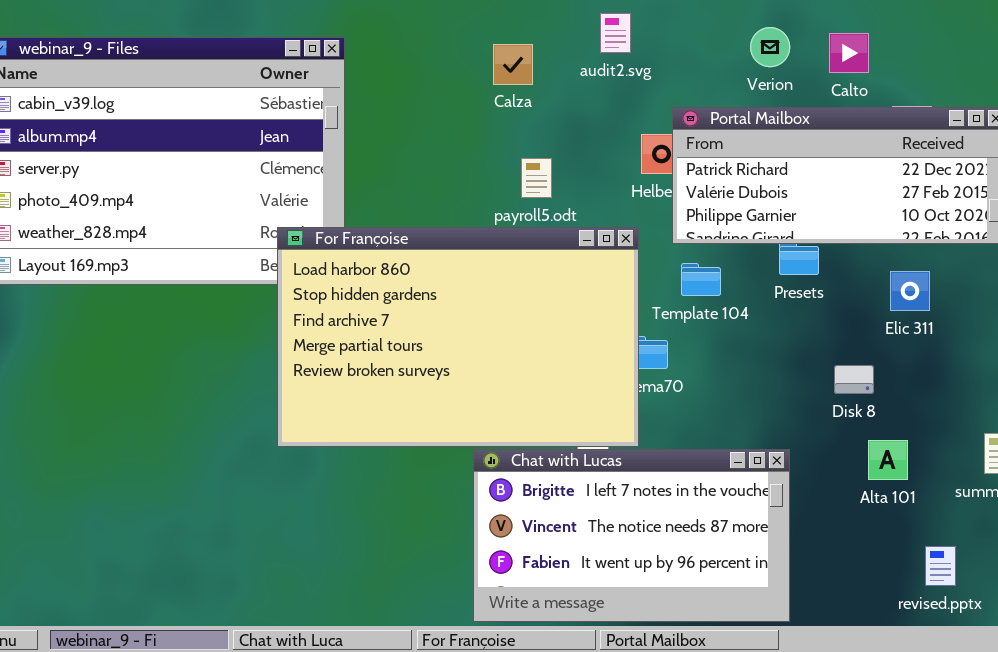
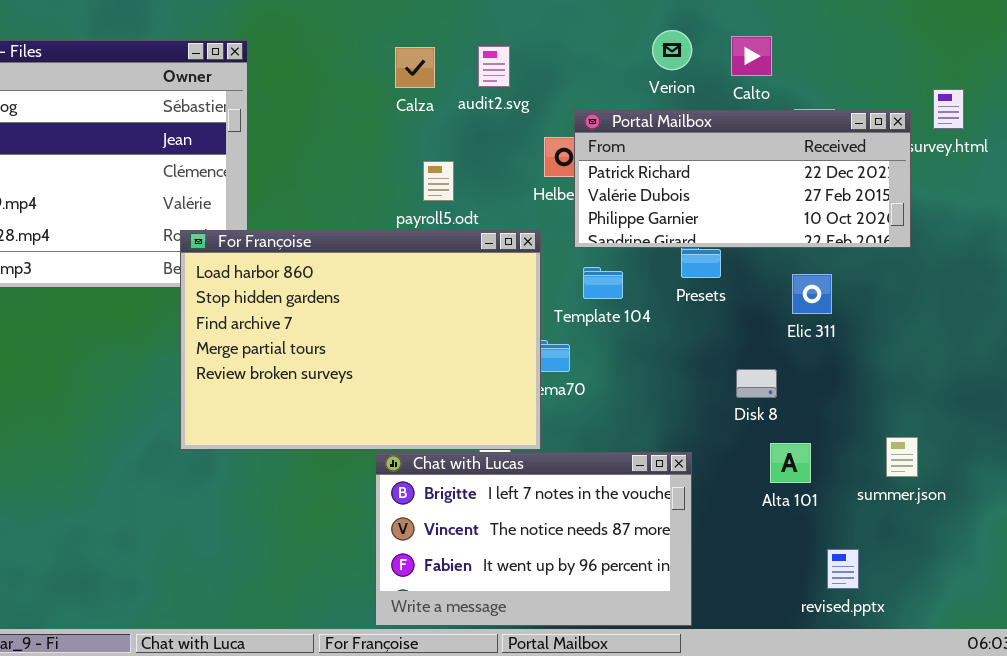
audit2.svg: [600,13,631,53] -> [478,46,510,87], moved

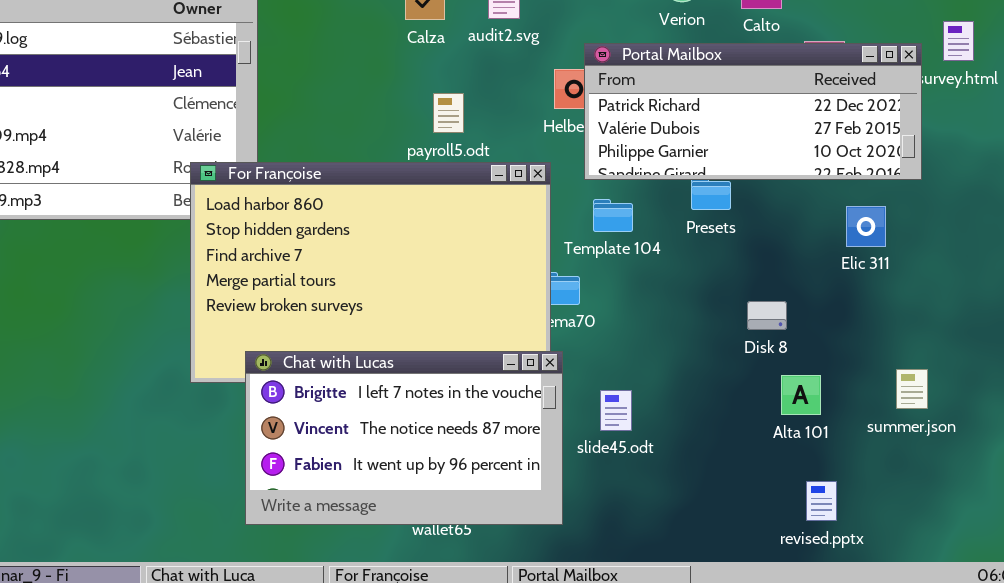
Elic 311: [792,274,832,314] -> [846,206,886,247], moved
Chat with Lucas: [375,452,692,626] -> [245,351,563,525], moved
revised.pptx: [827,549,859,589] -> [806,481,837,521], moved

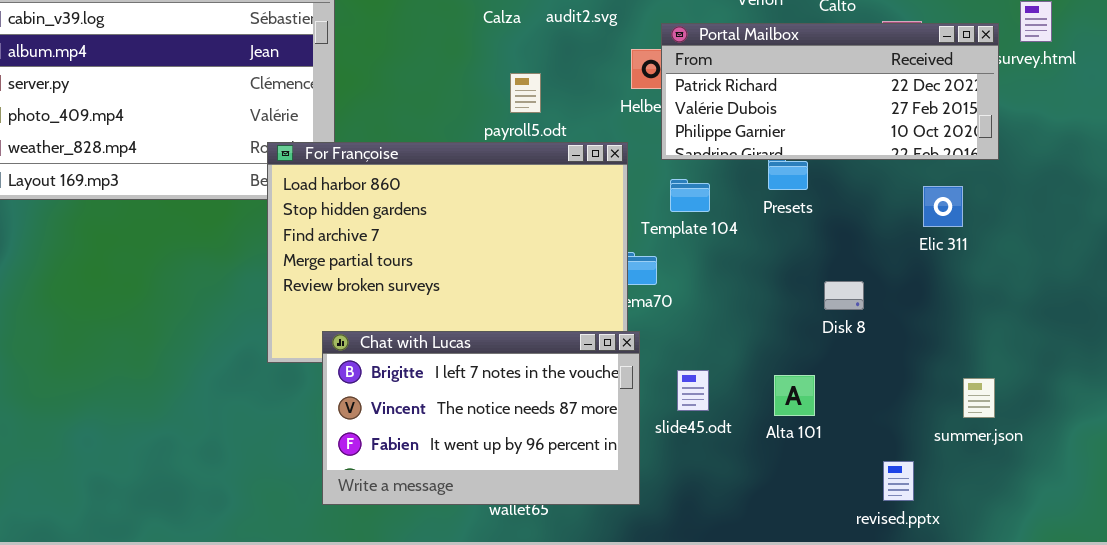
summer.json: [896,369,928,409] -> [963,378,995,418], moved
Alta 101: [781,375,821,415] -> [774,375,815,416], moved

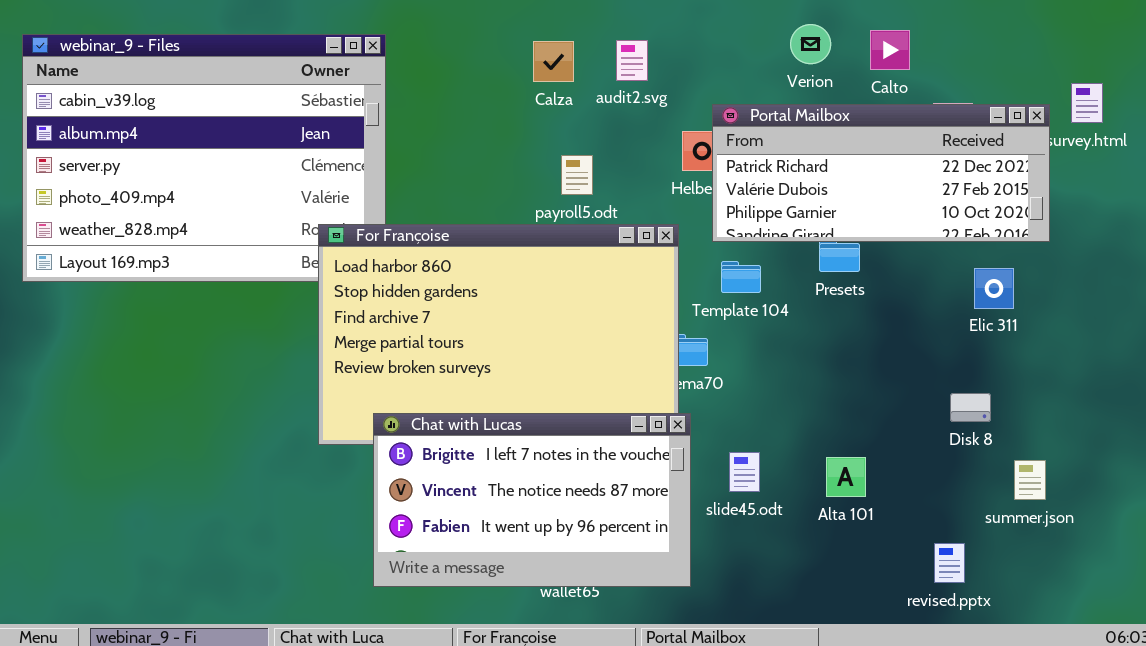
Disk 8: [824,281,864,310] -> [950,393,991,422], moved

